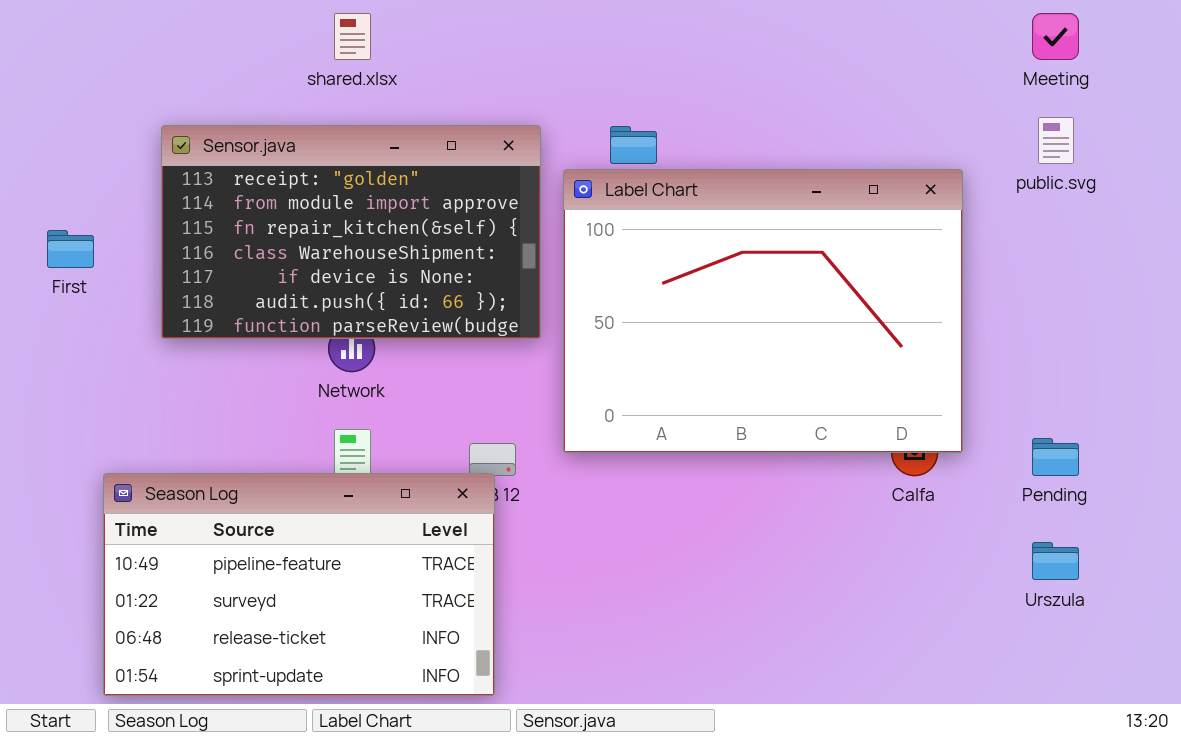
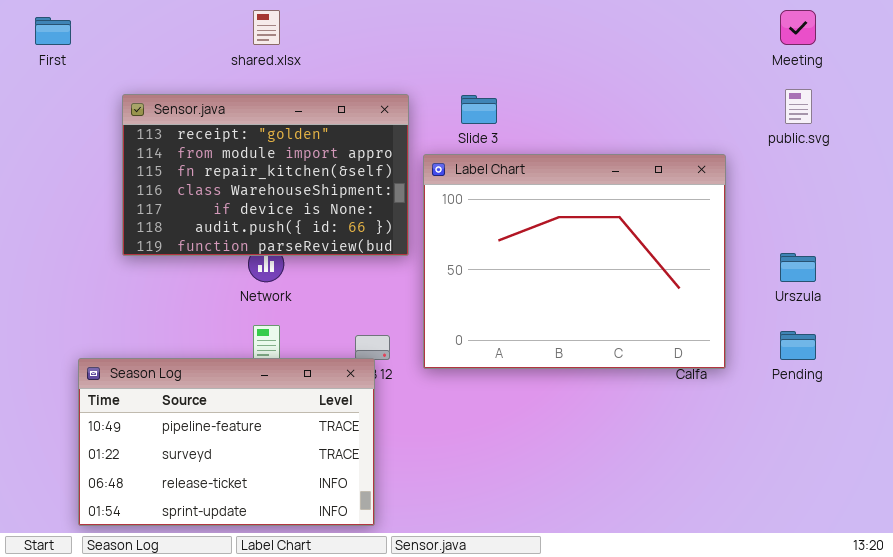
Label Chart: [563,169,963,453] -> [423,154,726,369], moved
First: [47,230,94,268] -> [35,17,71,45], moved
Urszula: [1032,542,1079,580] -> [780,253,816,282], moved

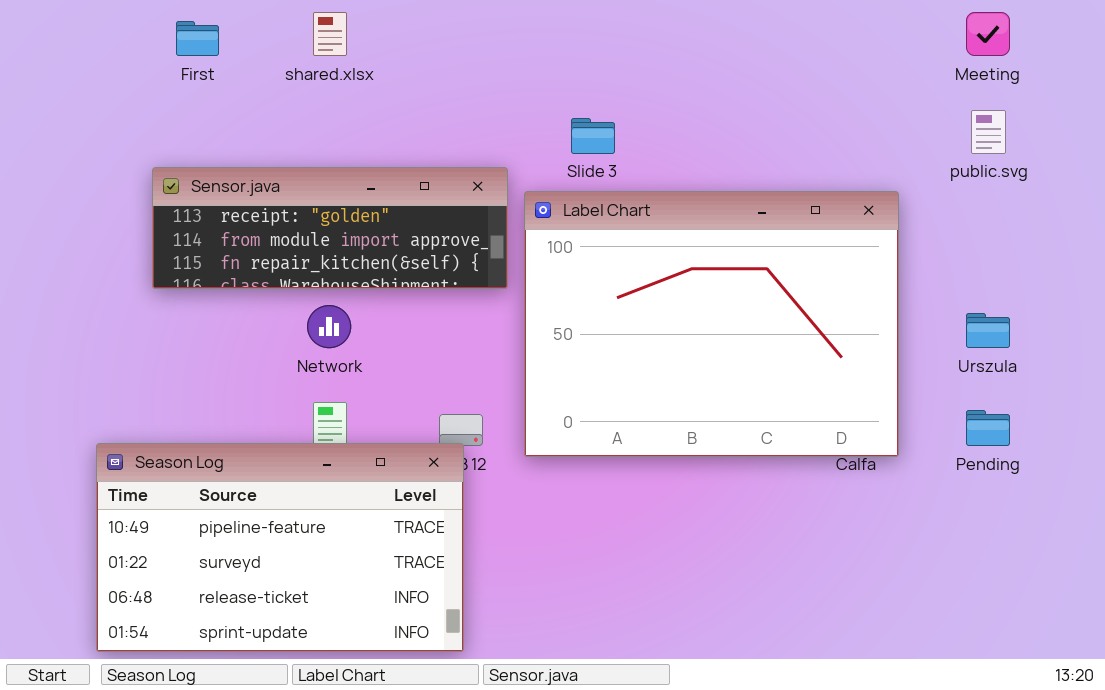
First: [35,17,71,45] -> [176,21,219,56], moved
Sensor.java: [122,94,409,256] -> [152,167,508,289], moved, resized

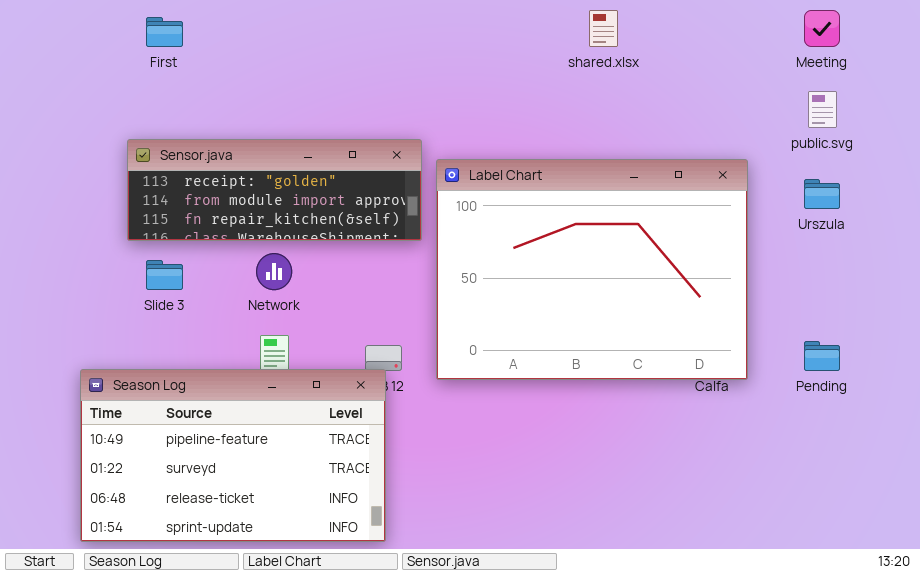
shared.xlsx: [313,12,347,56] -> [589,10,618,47], moved
Slide 3: [571,118,615,154] -> [146,260,183,290], moved
Urszula: [966,313,1010,348] -> [804,179,840,209], moved

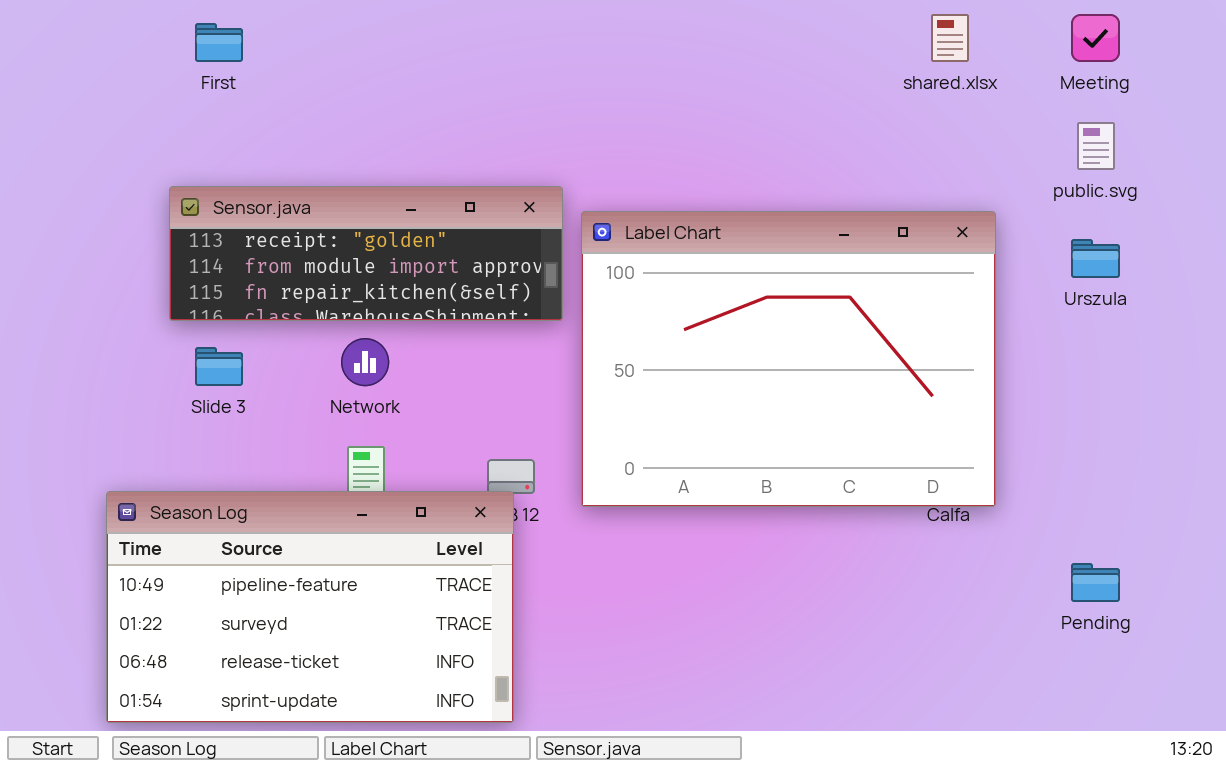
shared.xlsx: [589,10,618,47] -> [931,14,969,62], moved
Pending: [804,341,840,371] -> [1071,563,1120,602], moved

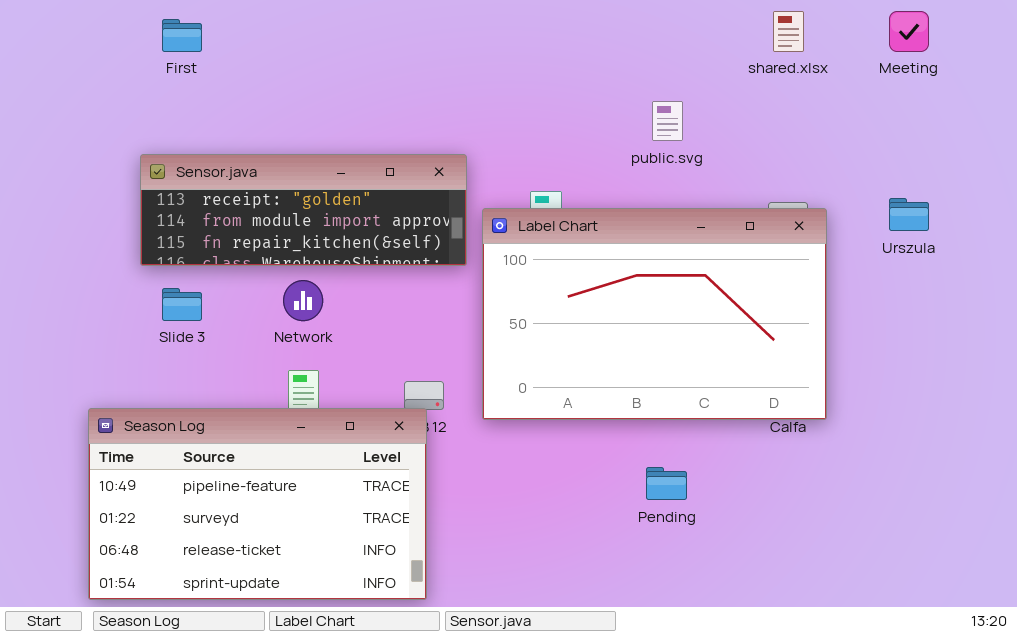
public.svg: [1077,122,1115,170] -> [652,101,683,141], moved
Label Chart: [581,211,996,507] -> [482,208,827,420], resized
Pending: [1071,563,1120,602] -> [646,467,687,500], moved

